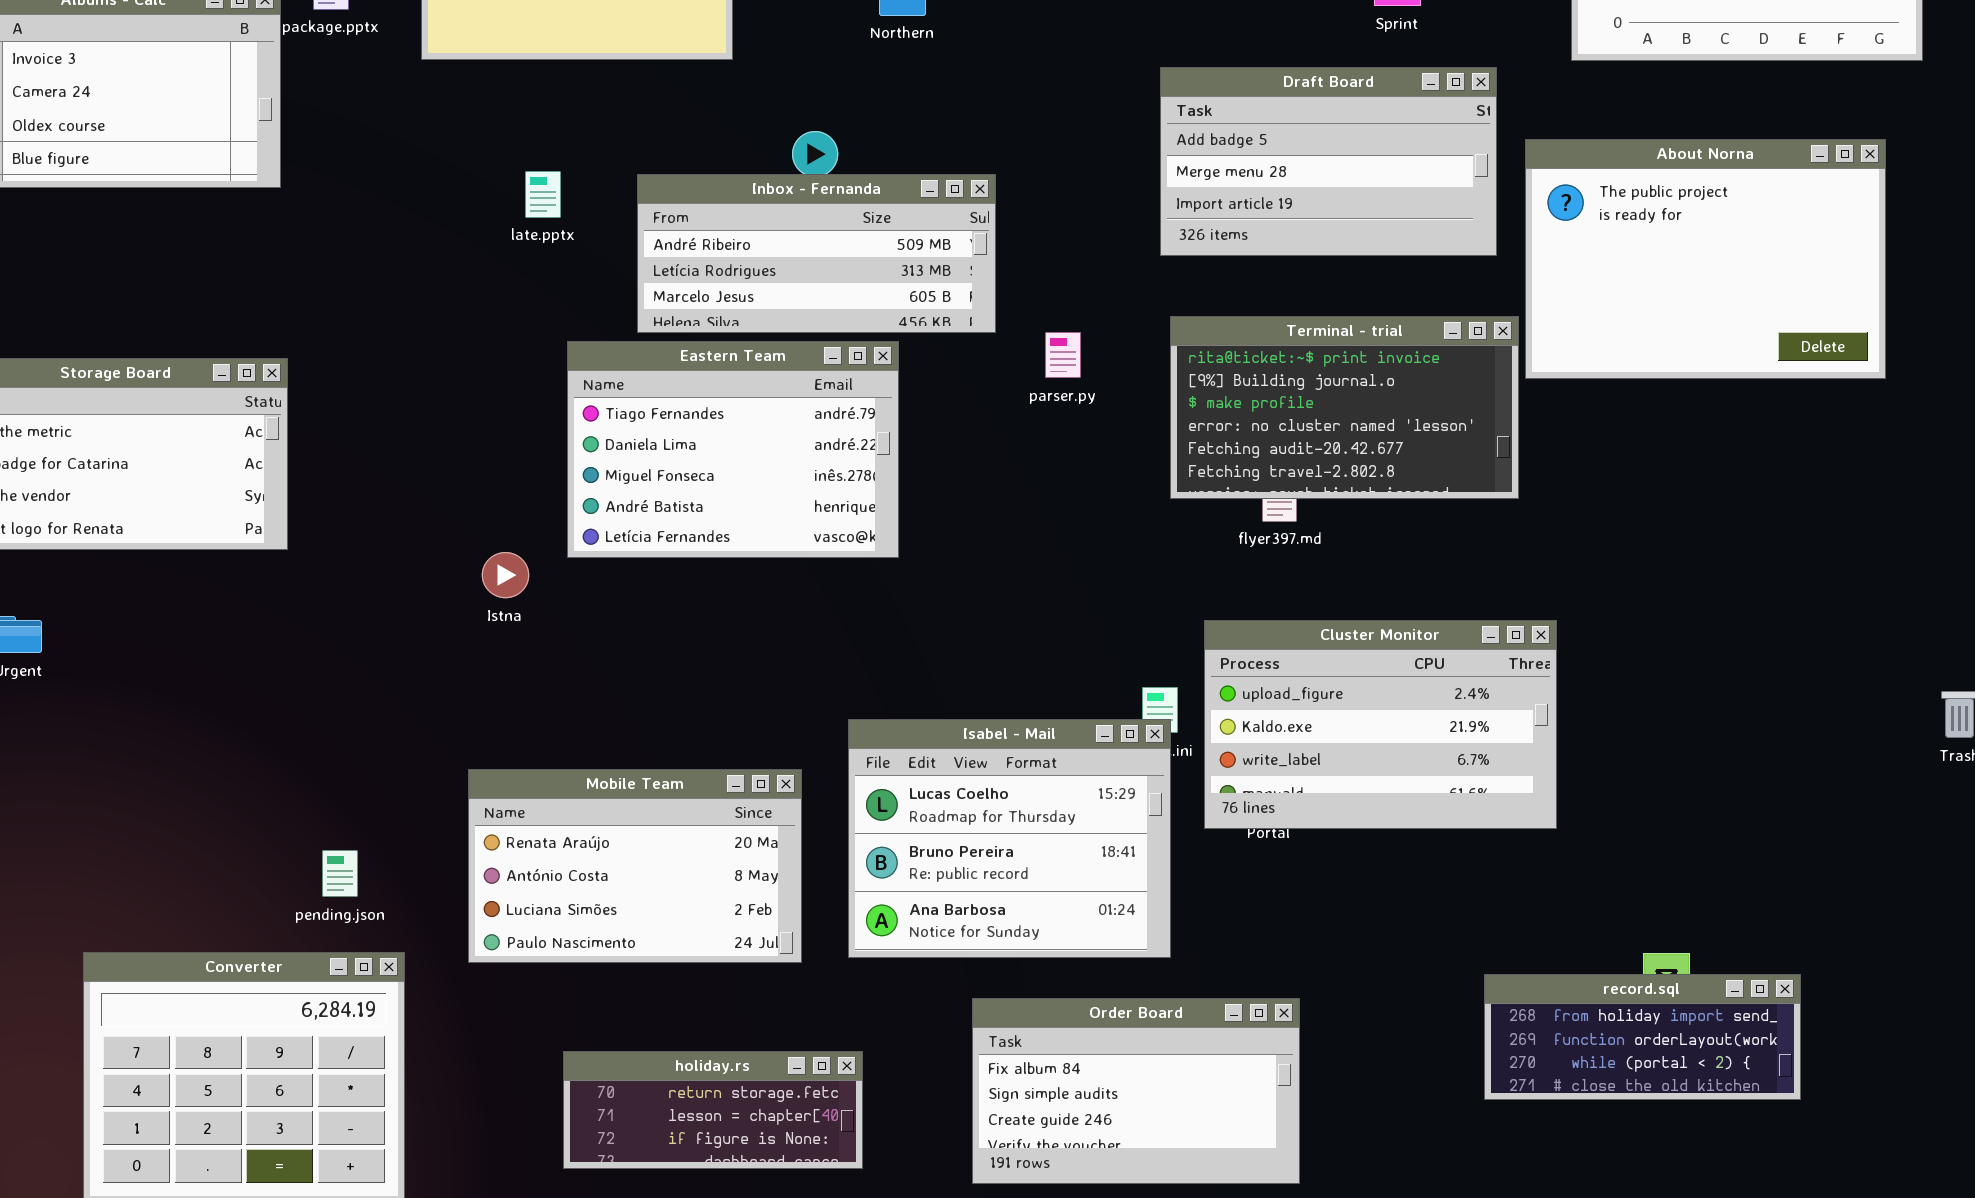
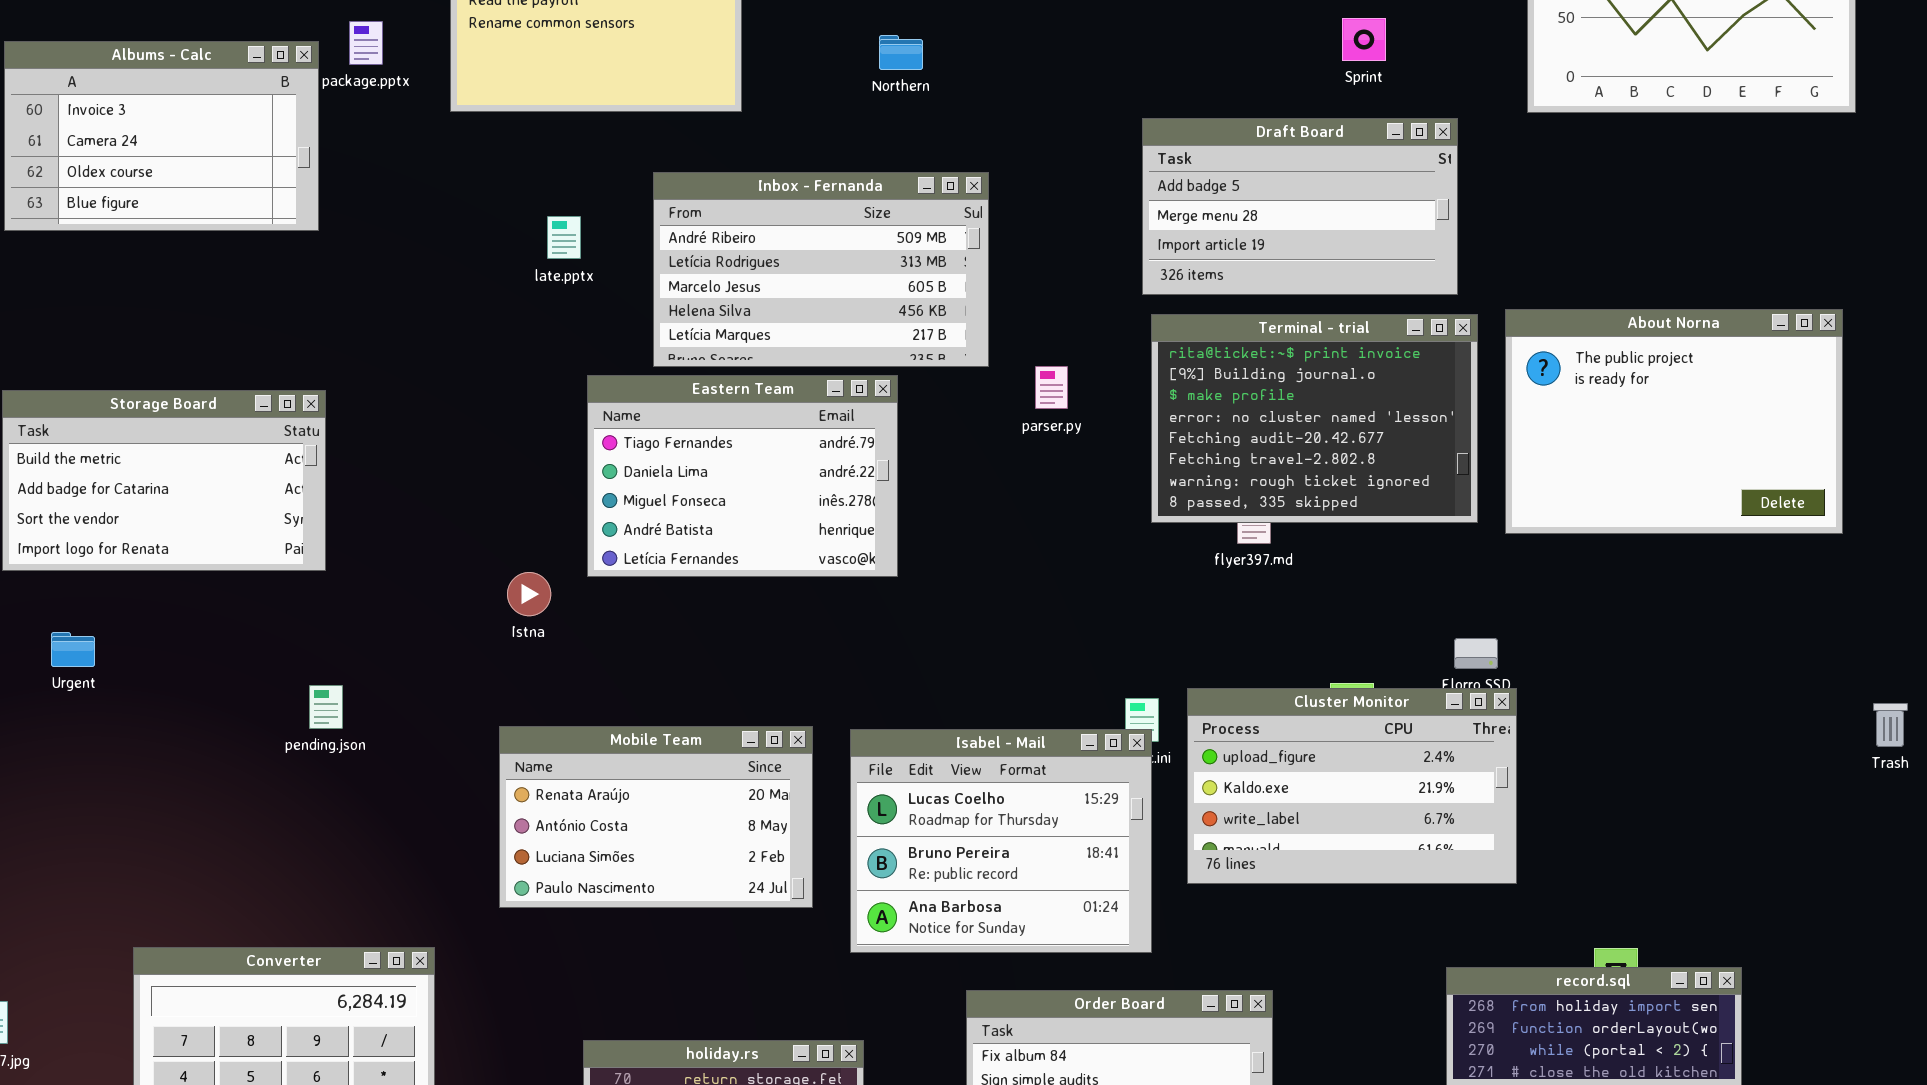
About Norna: [1525,139,1886,379] -> [1505,309,1843,534], moved
Inbox - Fernanda: [637,174,996,333] -> [653,172,989,367], resized
Terminal - trial: [1170,316,1519,499] -> [1151,314,1478,523], resized
Cluster Monitor: [1204,620,1557,829] -> [1187,688,1517,884], moved
Mobile Team: [468,769,802,963] -> [499,726,813,908], moved
pending.json: [322,850,358,897] -> [309,685,343,729], moved

